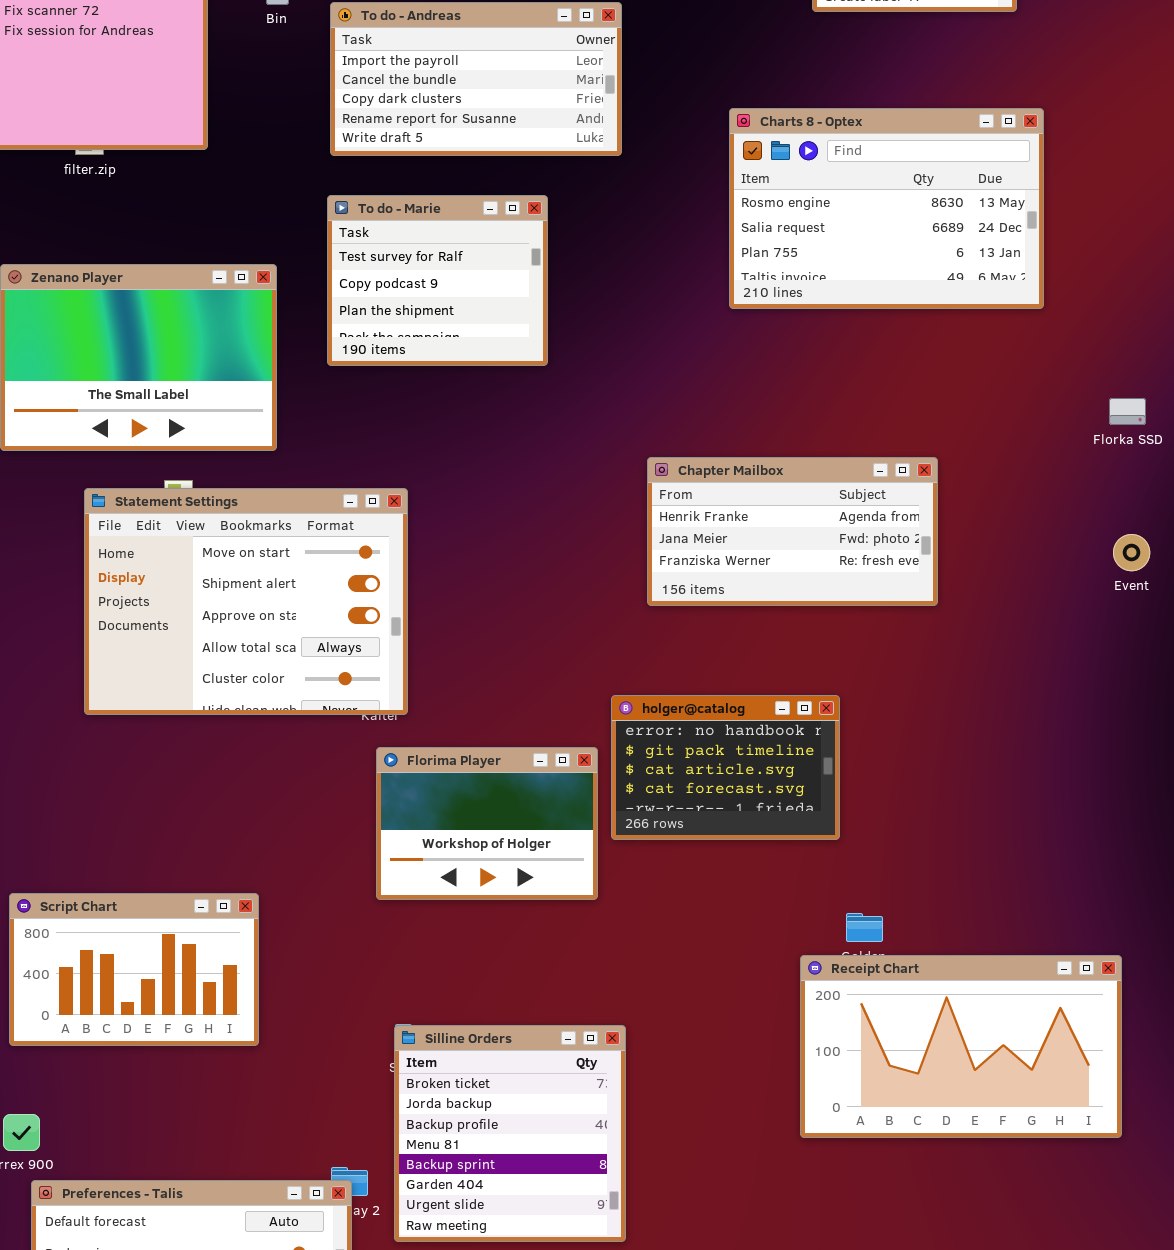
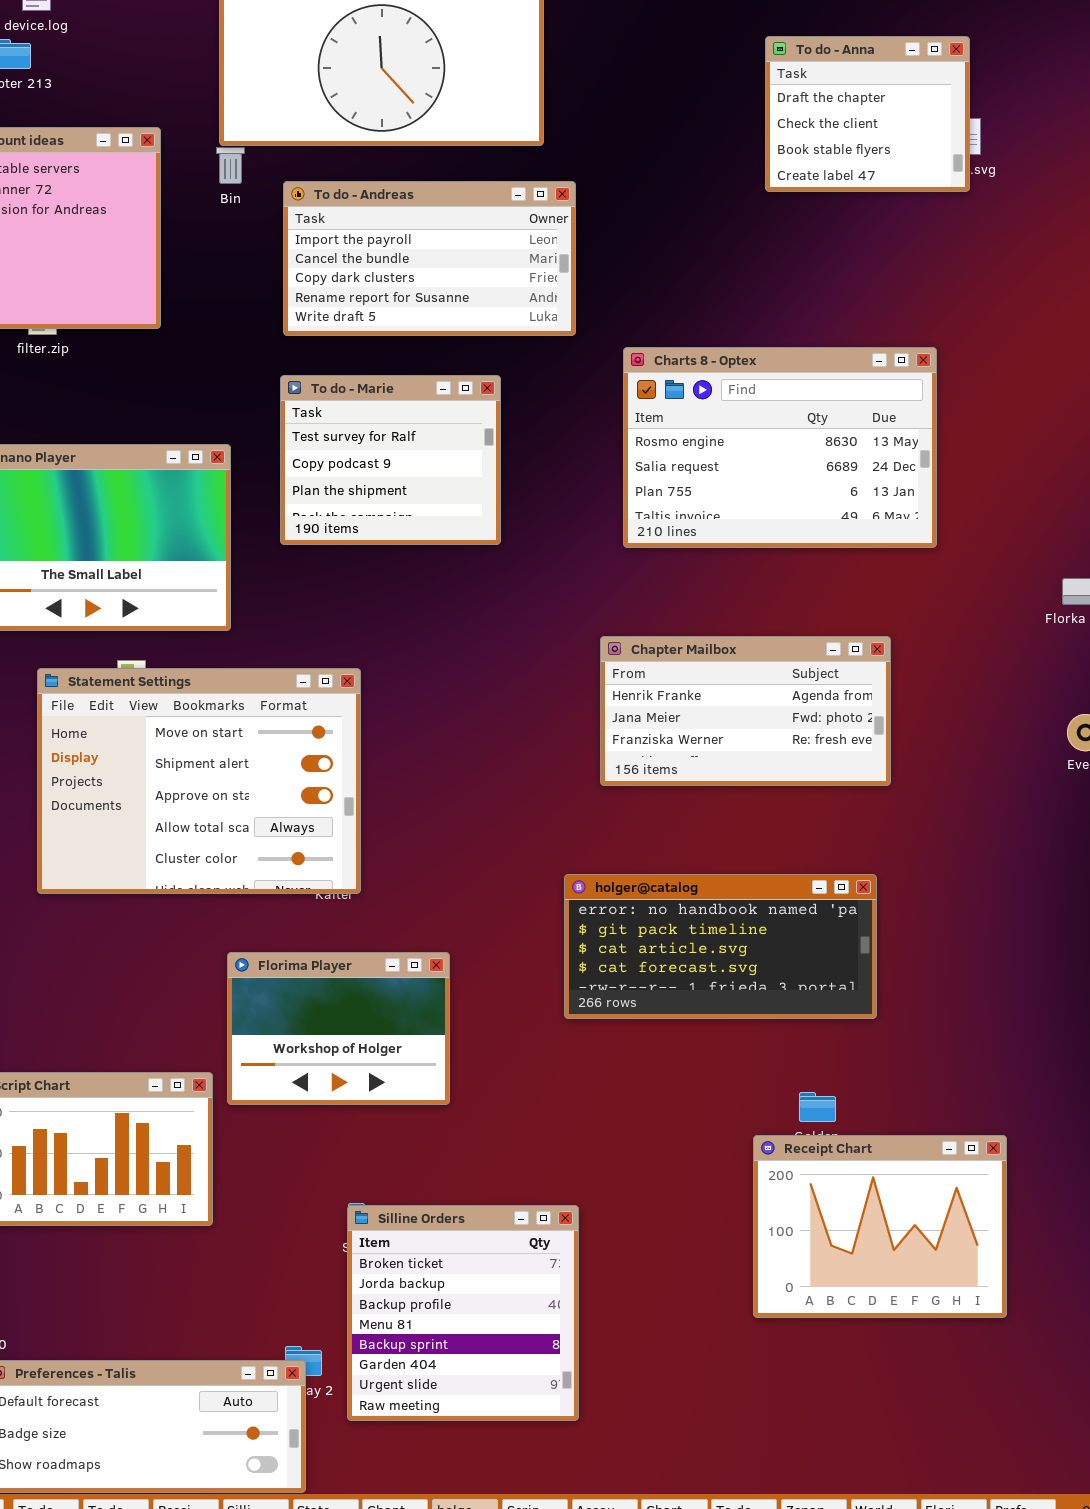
Charts 8 - Optex: [729,108,1044,309] -> [623,347,937,548], moved
holger@catalog: [611,695,840,840] -> [564,874,877,1019], resized
Florima Player: [376,747,598,900] -> [227,952,450,1105], moved
Receipt Chart: [800,955,1122,1138] -> [753,1135,1007,1318], resized

